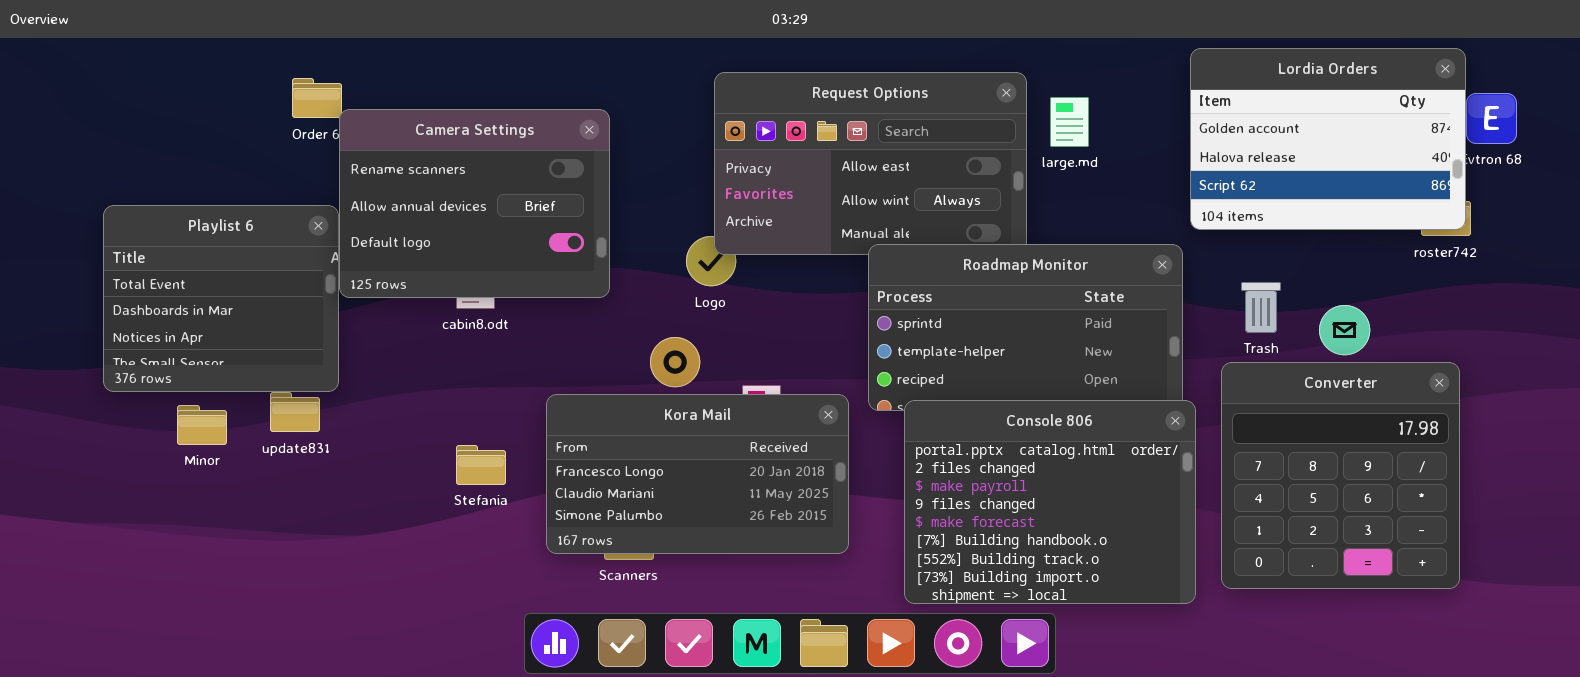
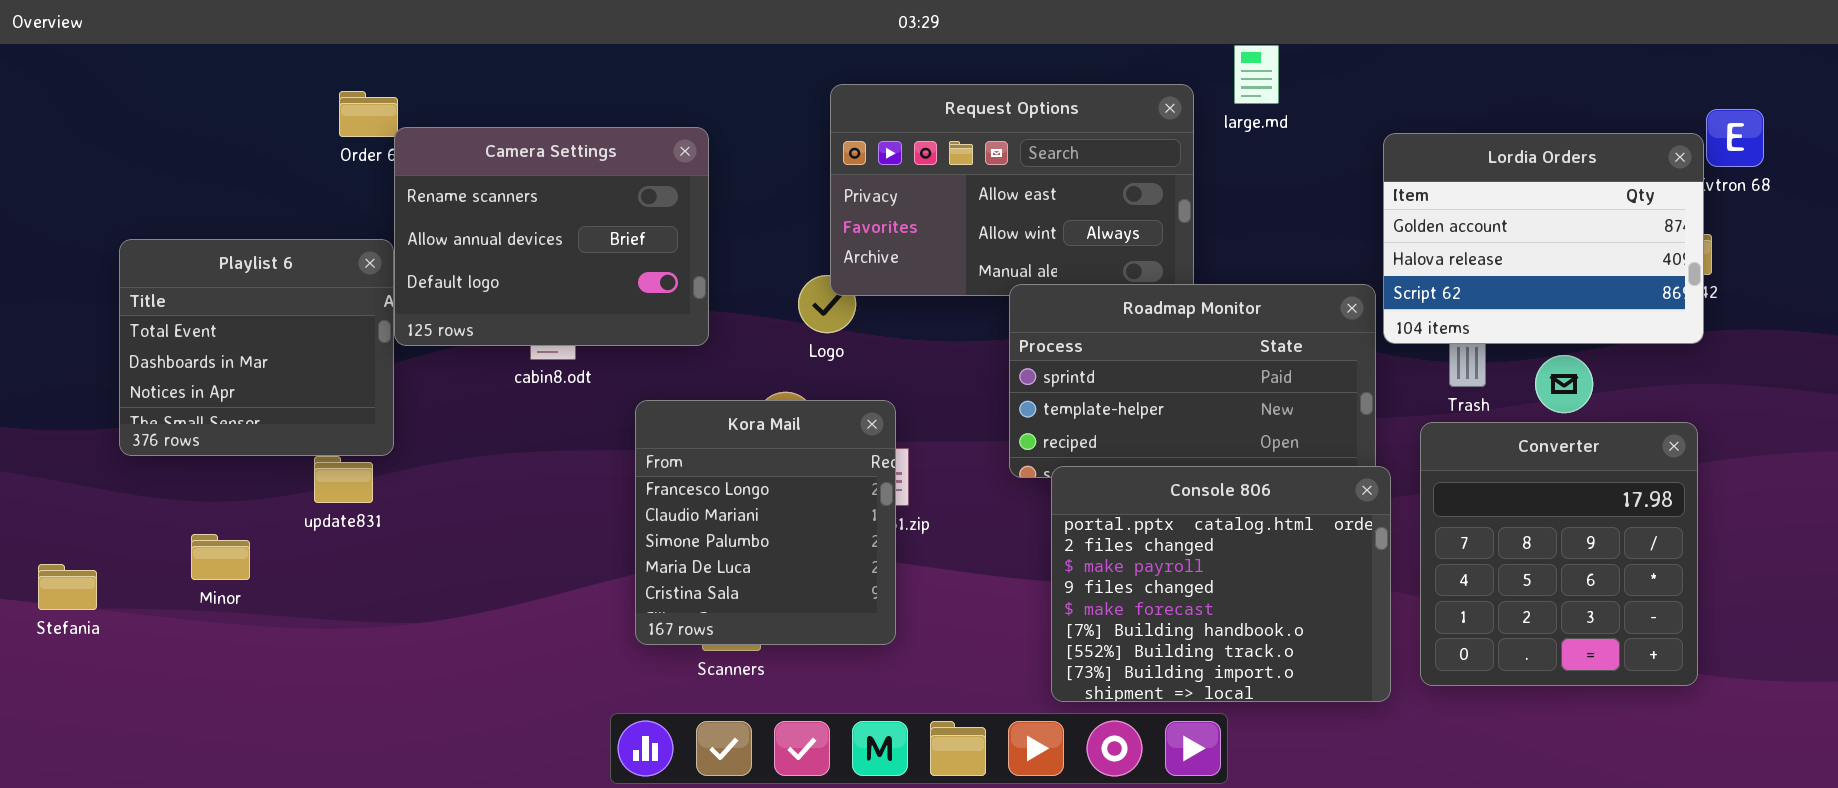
Lordia Orders: [1190,48,1466,230] -> [1383,133,1704,344], moved
large.md: [1050,97,1089,147] -> [1234,45,1279,104], moved
Kora Mail: [546,394,849,554] -> [635,400,896,645], resized
Minor: [177,405,227,445] -> [191,534,250,580], moved
Stefania: [456,445,506,485] -> [38,564,97,610], moved

